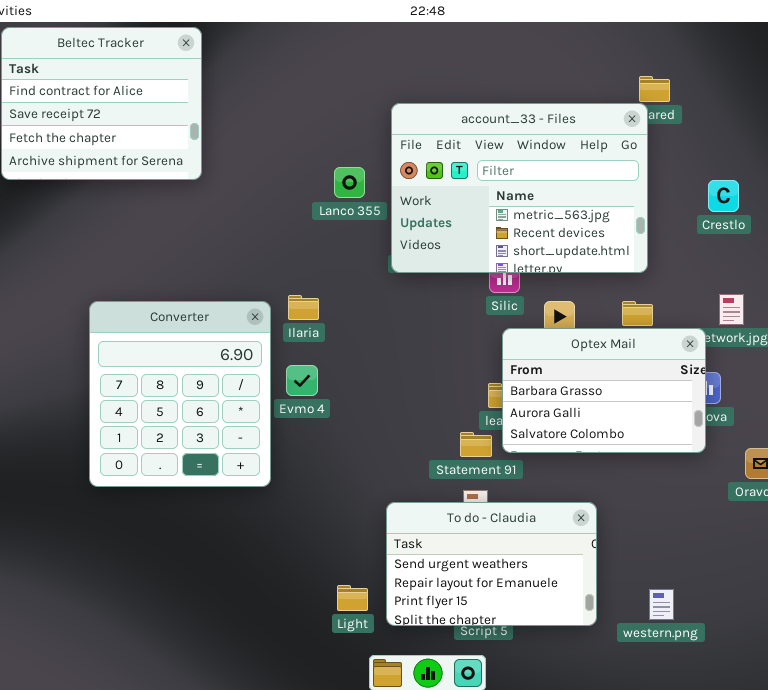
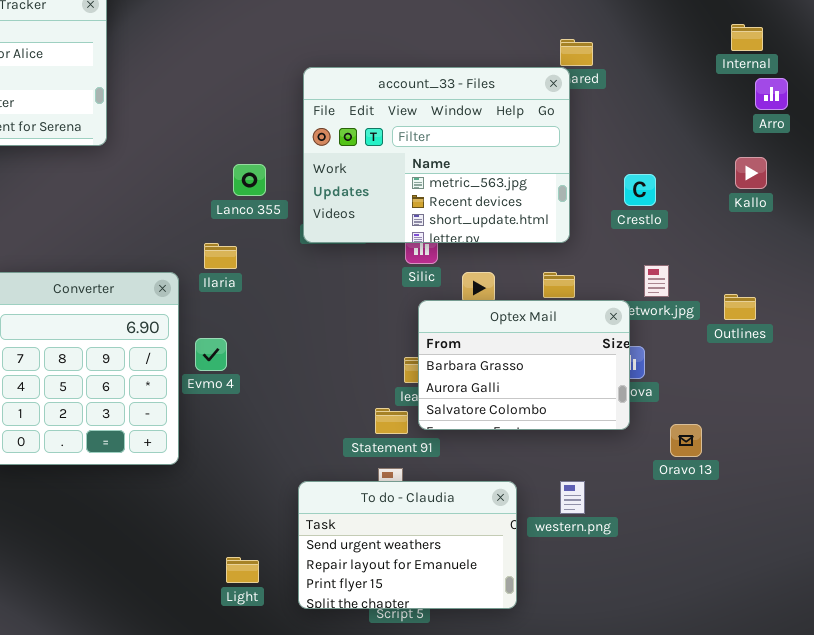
Lanco 355: [334,167,365,198] -> [233,164,266,196], moved
Crestlo: [708,180,739,212] -> [624,174,656,206], moved
Ilaria: [288,295,319,320] -> [204,243,237,269], moved
Light: [337,585,368,611] -> [226,557,259,583], moved
western.png: [649,589,674,620] -> [560,481,585,514], moved

